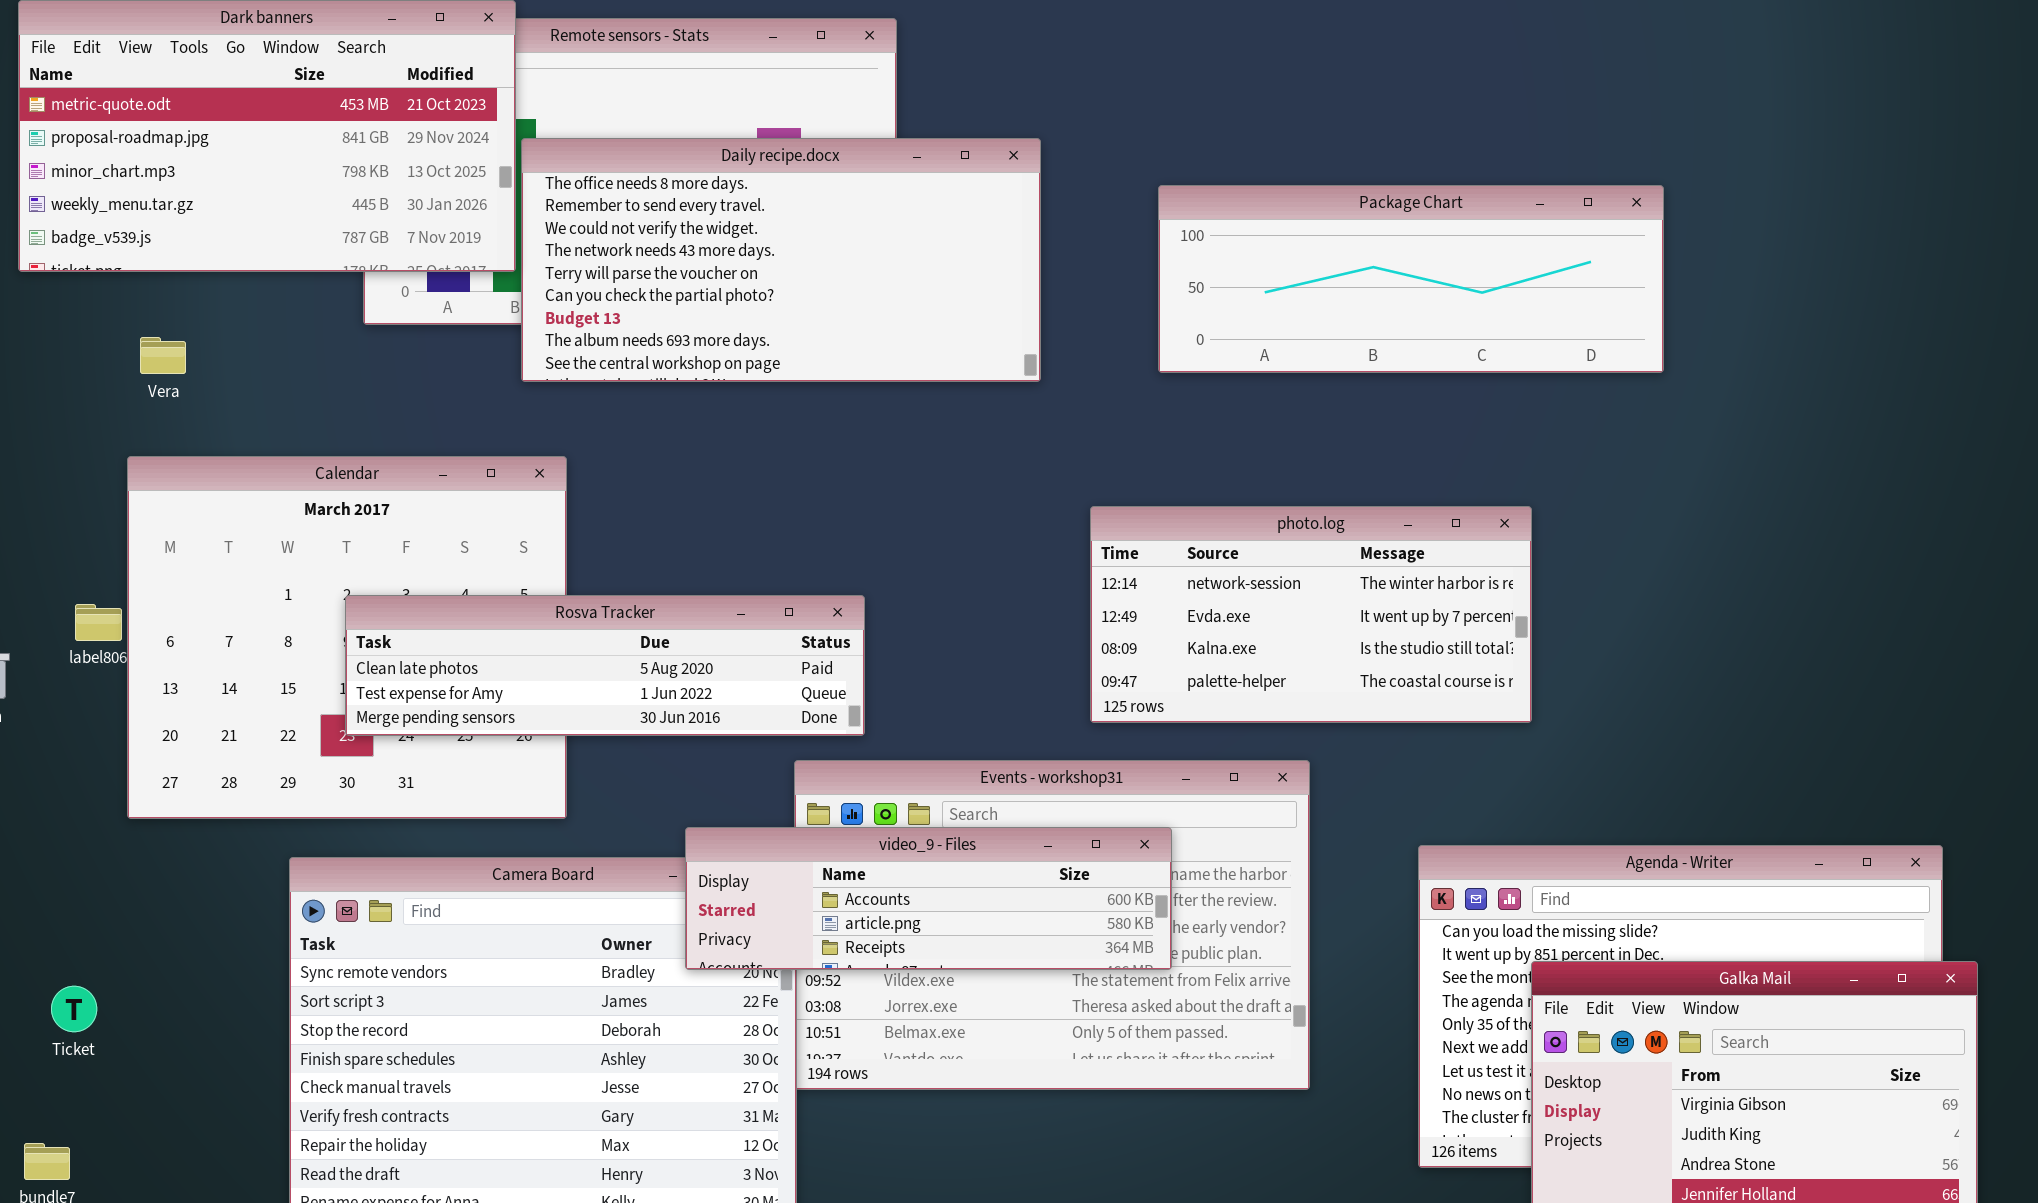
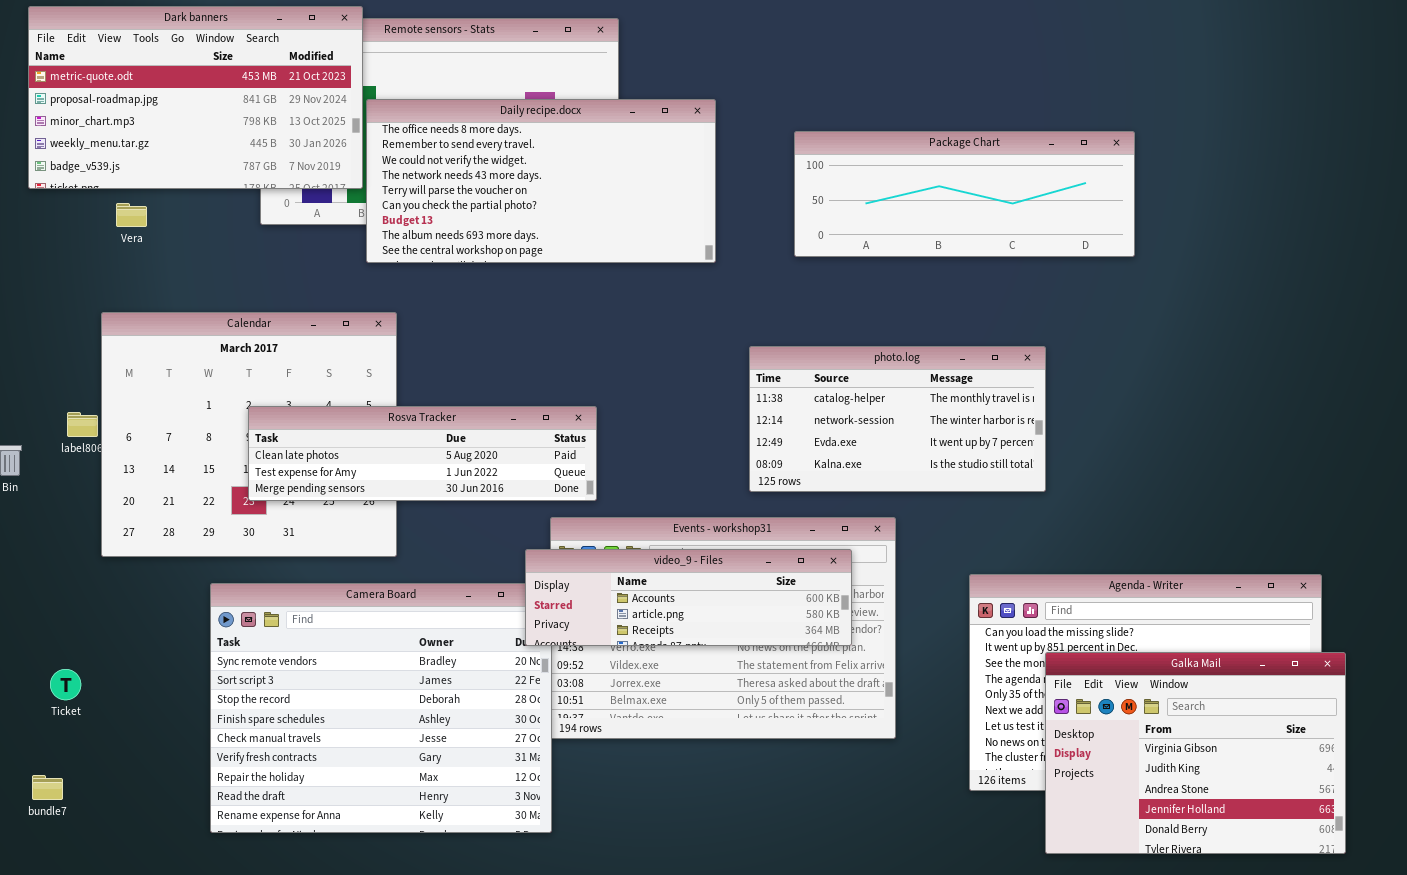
Vera: [140,337,186,374] -> [116,203,147,227], moved
photo.log: [1090,506,1532,723] -> [749,346,1046,492], scrolled up 1 row
video_9 - Files: [685,827,1172,970] -> [525,549,852,646], moved

